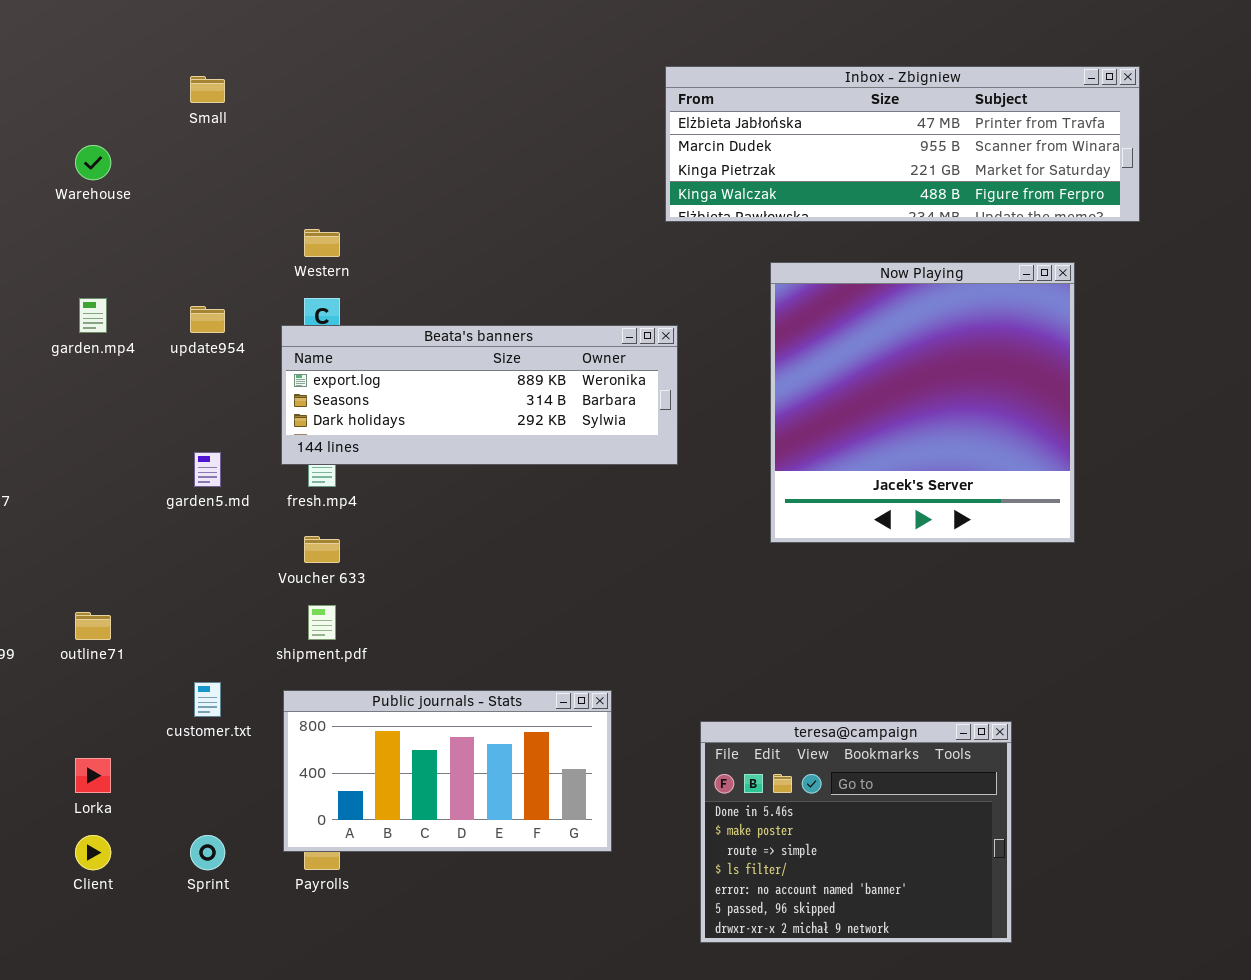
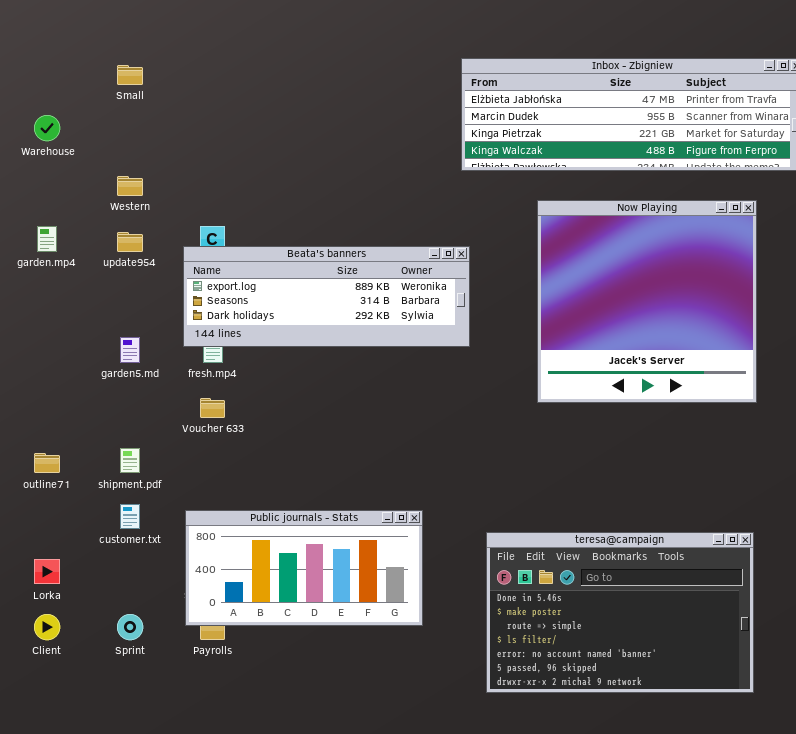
Western: [304,229,340,257] -> [117,176,143,196], moved
shipment.pdf: [308,605,336,640] -> [120,448,140,473], moved
teresa@campaign: [700,721,1012,943] -> [486,532,754,693], resized

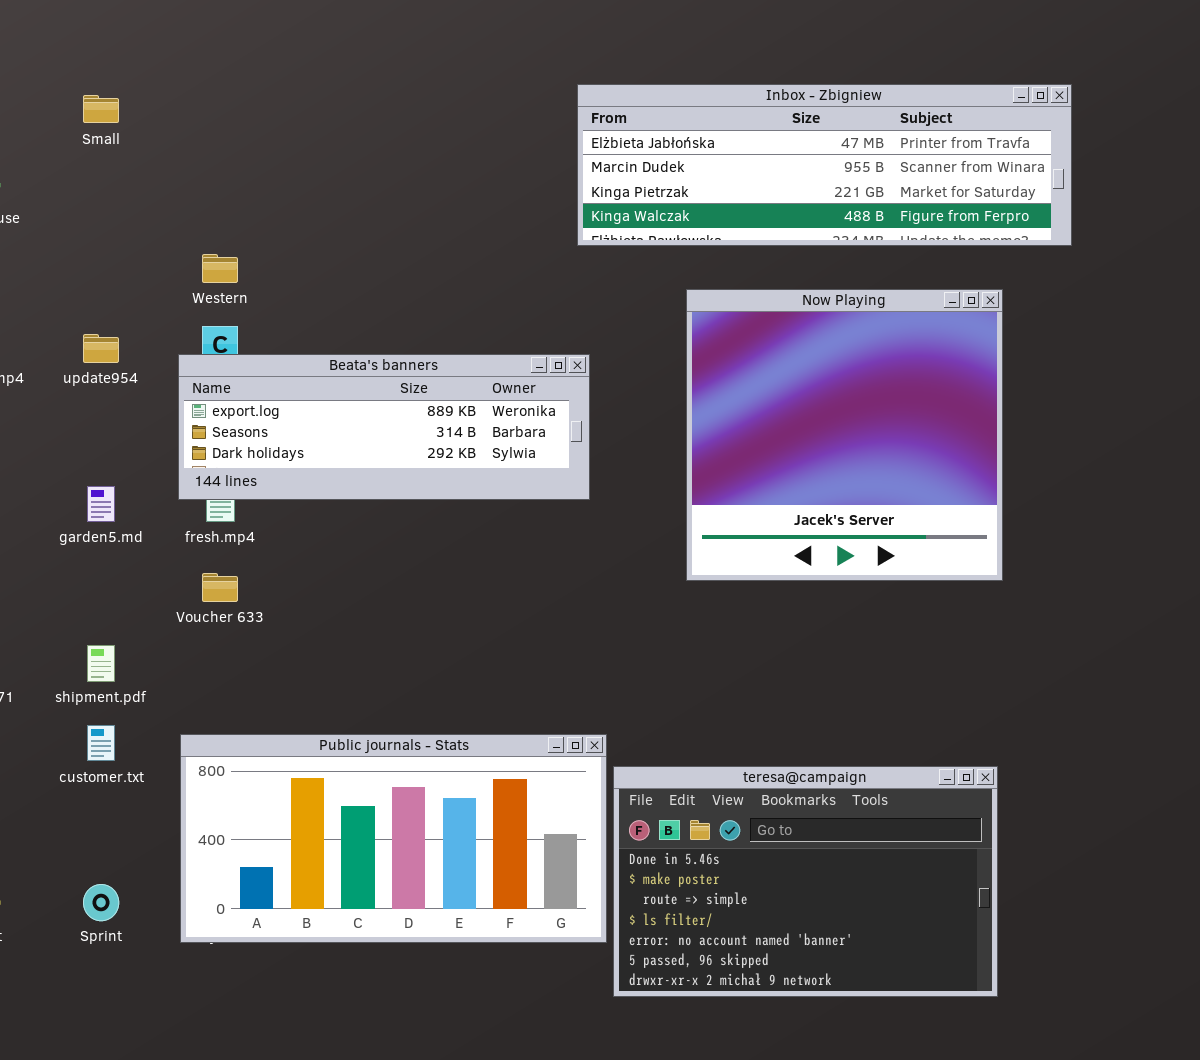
Western: [117,176,143,196] -> [202,254,238,283], moved
Public journals - Stats: [185,510,423,626] -> [180,734,607,943], resized

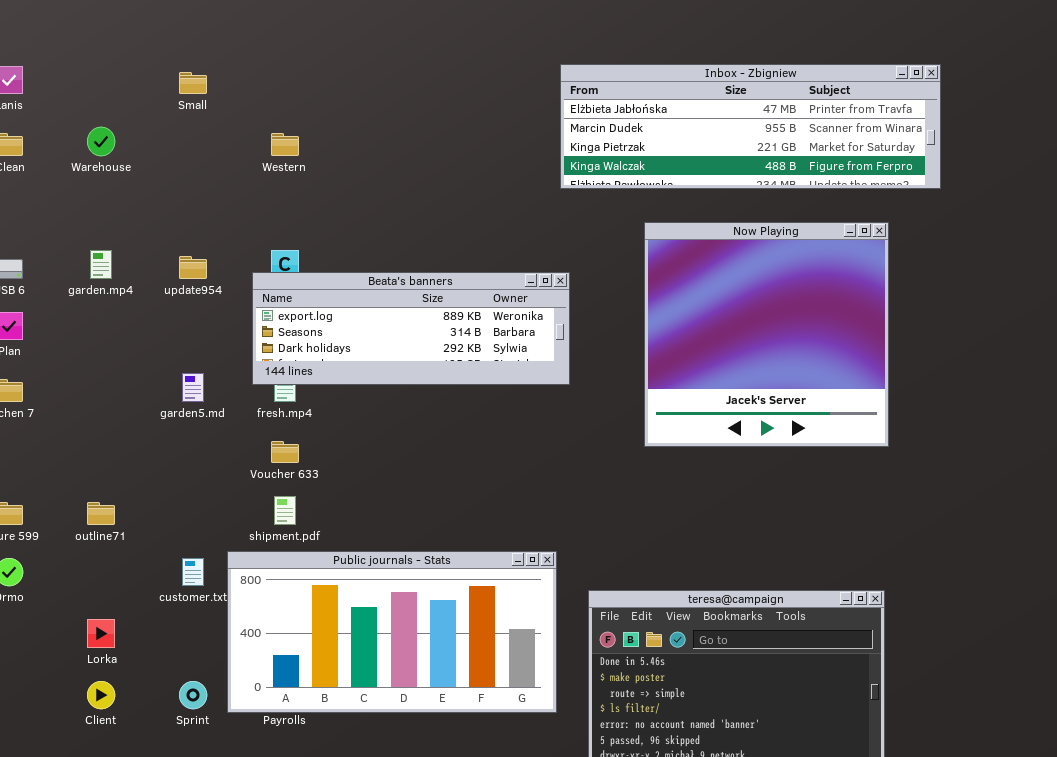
Western: [202,254,238,283] -> [271,133,299,156], moved
shipment.pdf: [87,645,115,682] -> [274,496,296,525], moved
Public journals - Stats: [180,734,607,943] -> [227,551,557,713], moved

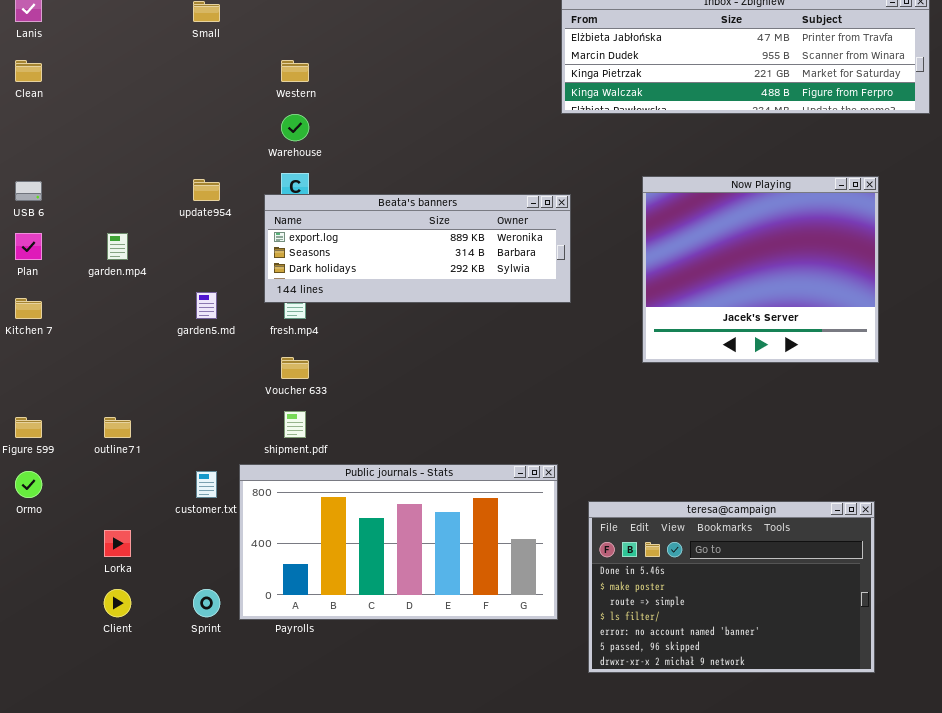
Warehouse: [87,127,115,156] -> [281,114,309,141], moved
Now Playing: [644,222,889,447] -> [642,176,879,363], resized
garden.mp4: [90,250,112,279] -> [107,233,128,260], moved

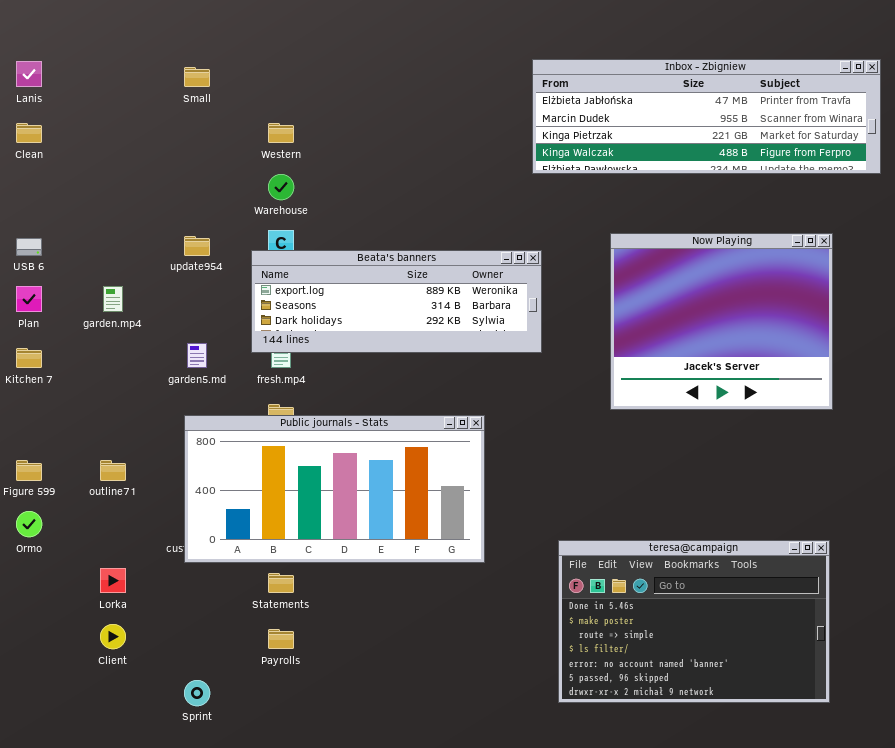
Public journals - Stats: [239,464,558,620] -> [184,415,485,563], moved
Sprint: [193,589,220,617] -> [184,680,210,706], moved

